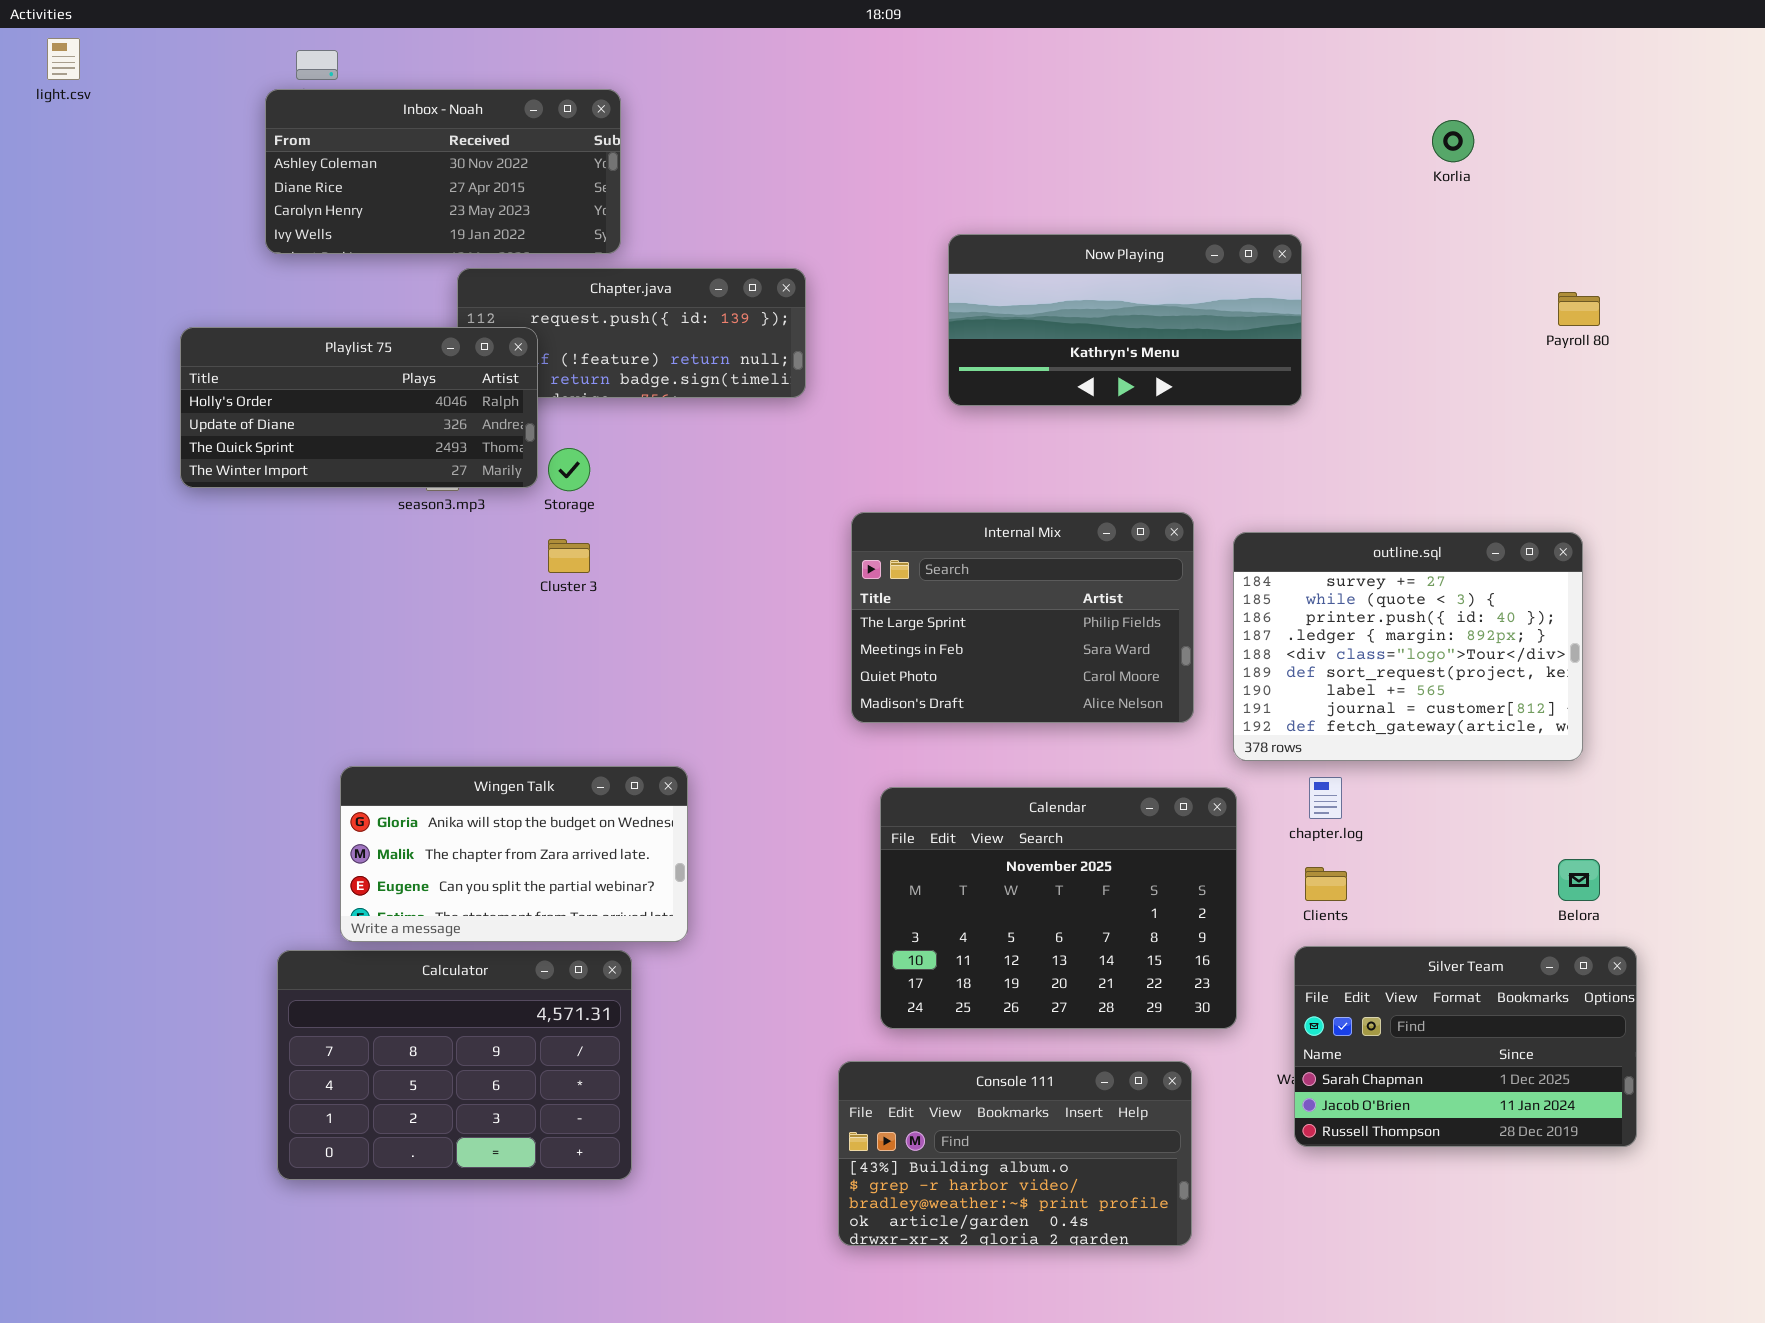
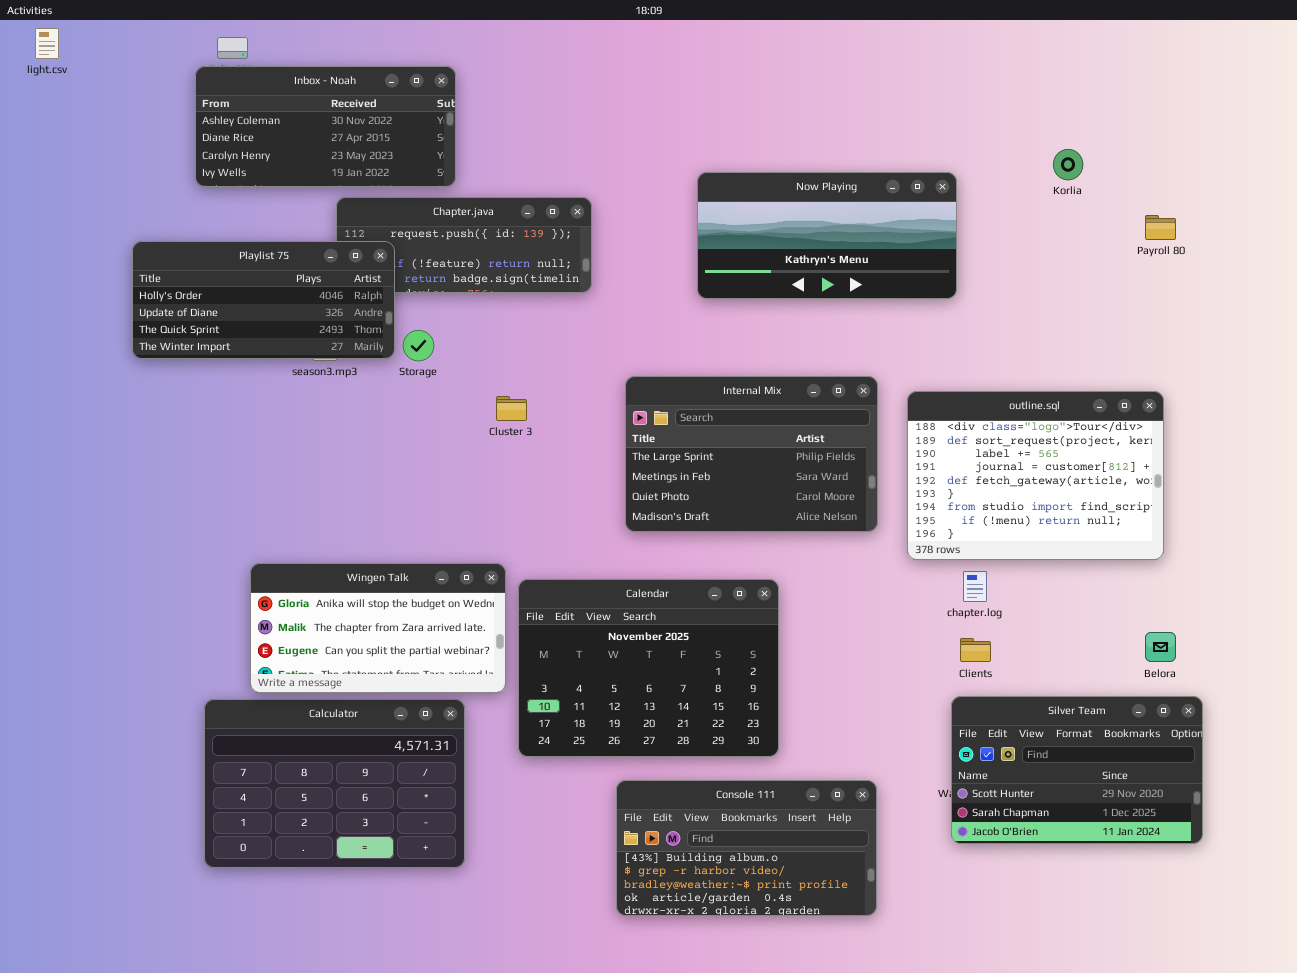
Korlia: [1432,120,1474,162] -> [1053,149,1083,180], moved
outline.sql: [1233,532,1583,761] -> [907,391,1164,560], scrolled down 4 rows
Cluster 3: [548,539,590,573] -> [496,396,527,421], moved
Calendar: [880,787,1237,1029] -> [518,579,779,757], moved
Silver Team: [1294,946,1637,1147] -> [951,696,1203,844], scrolled up 1 row

